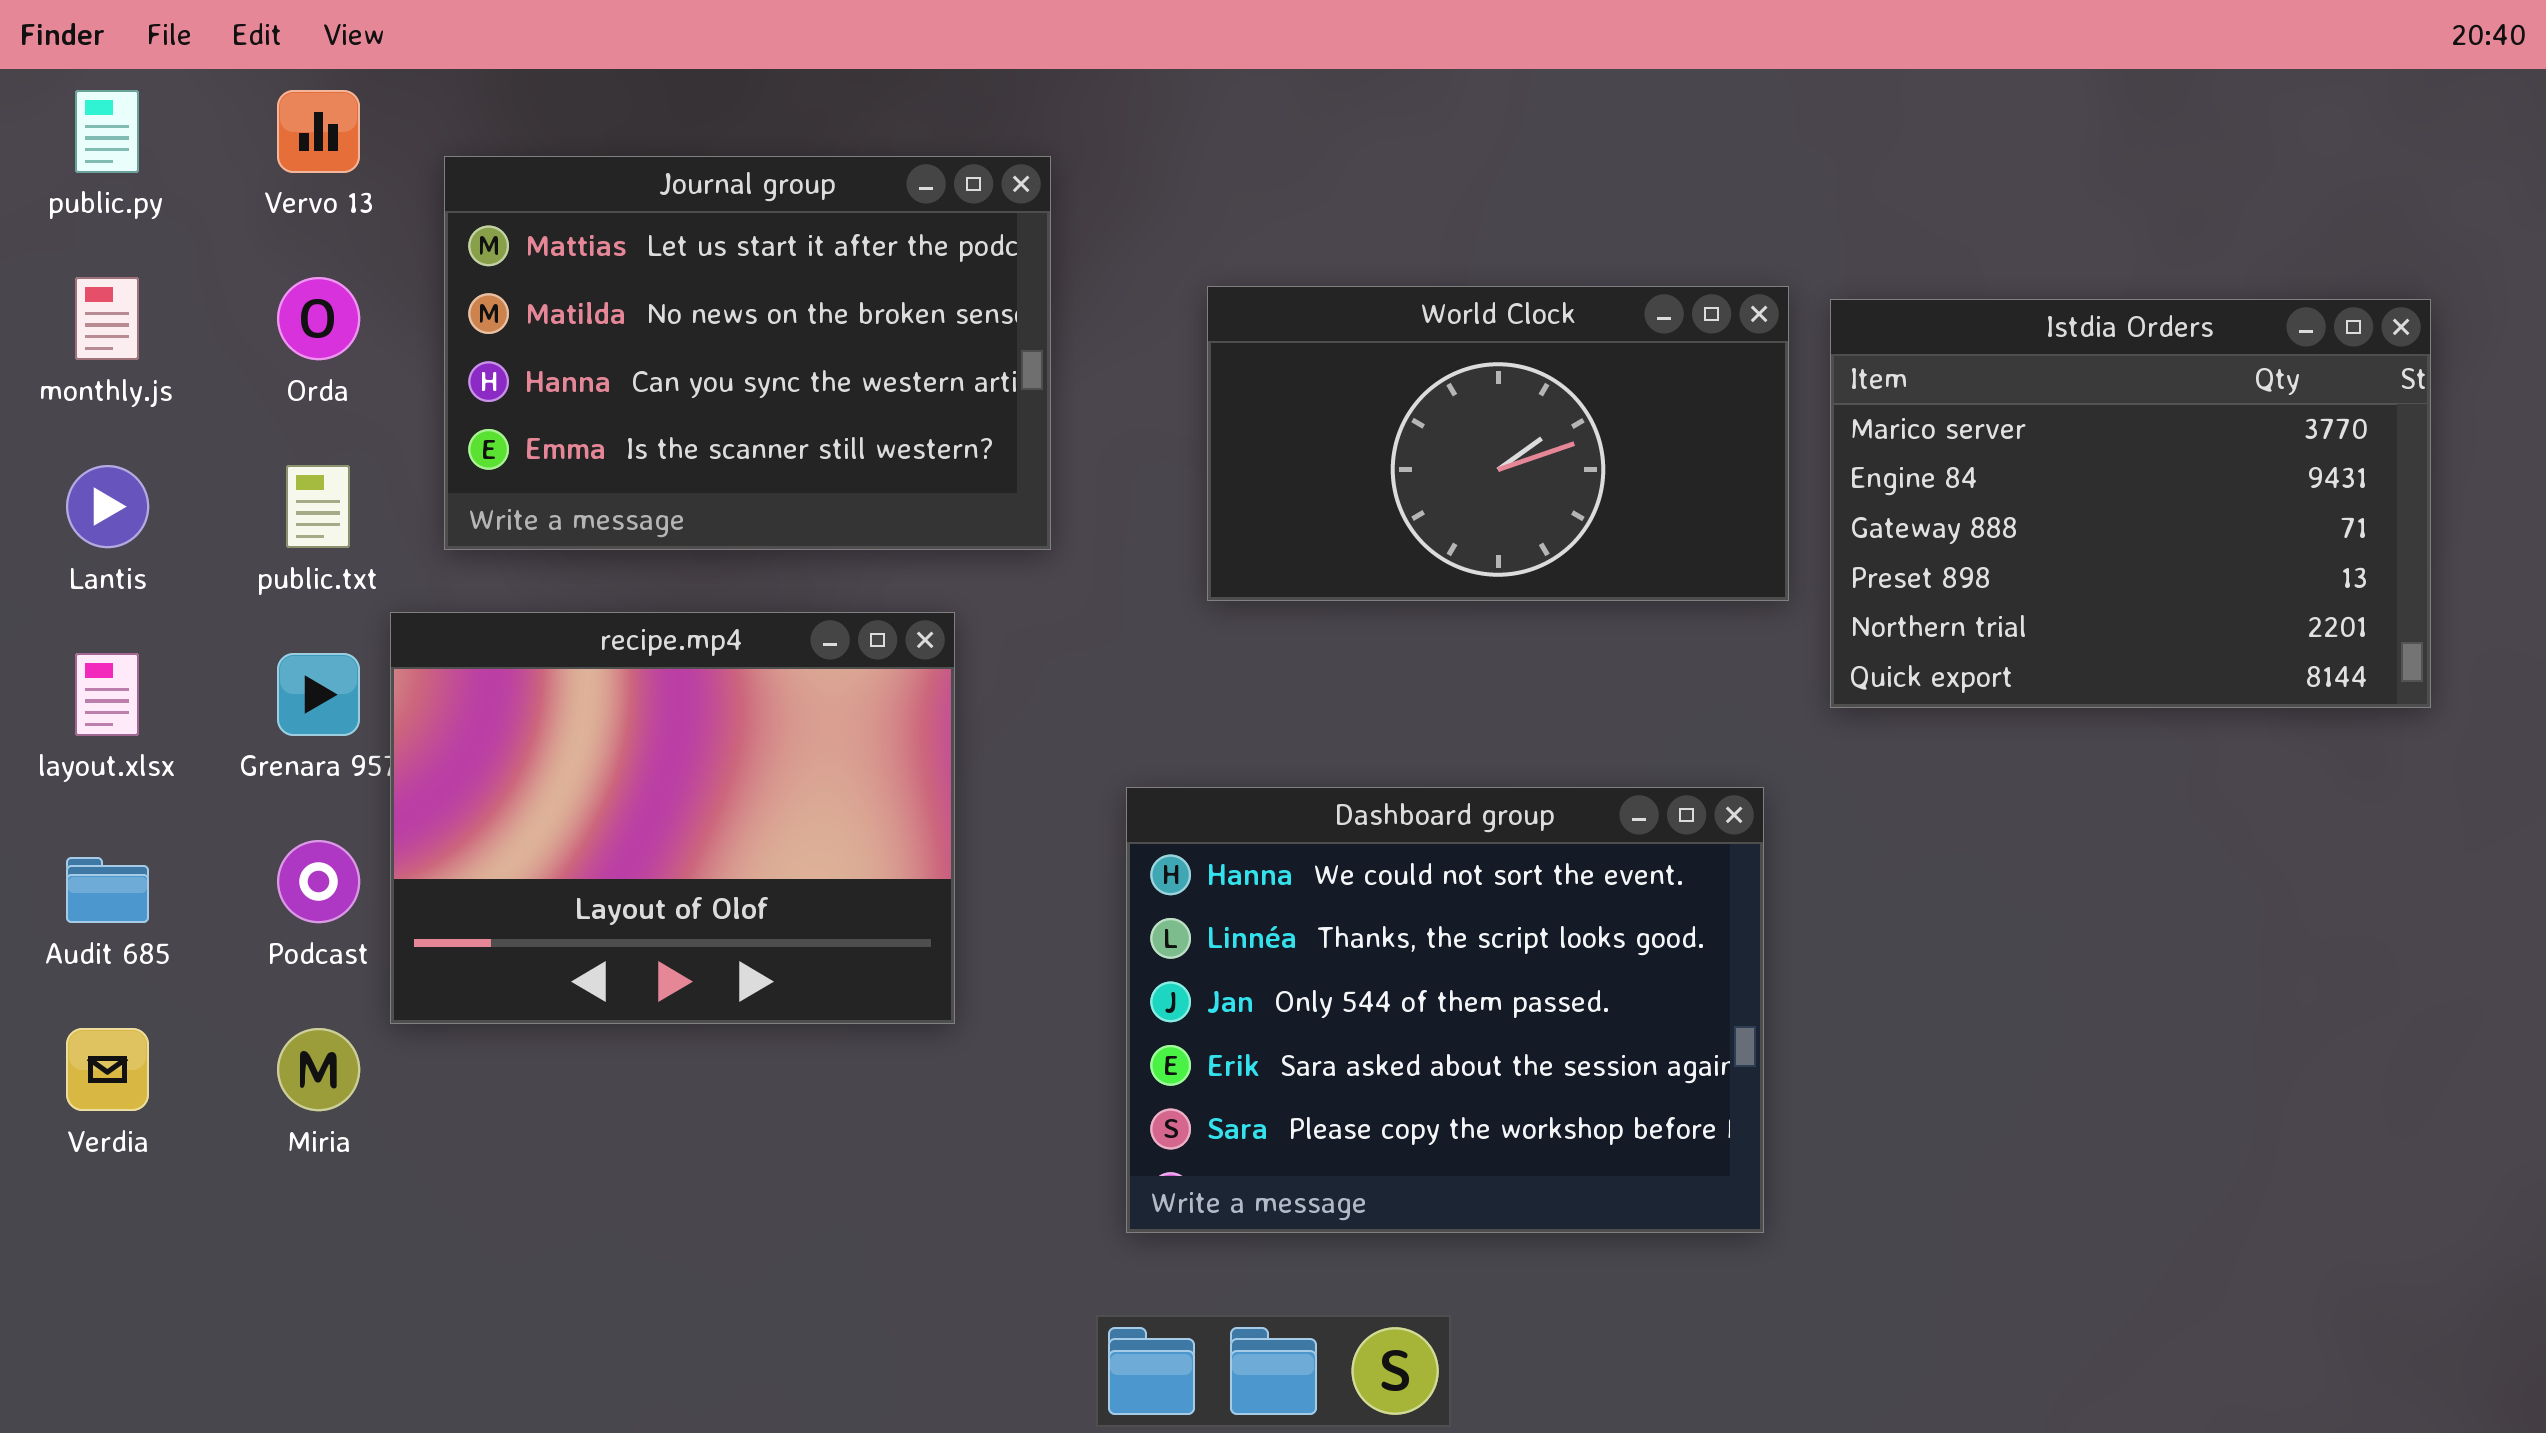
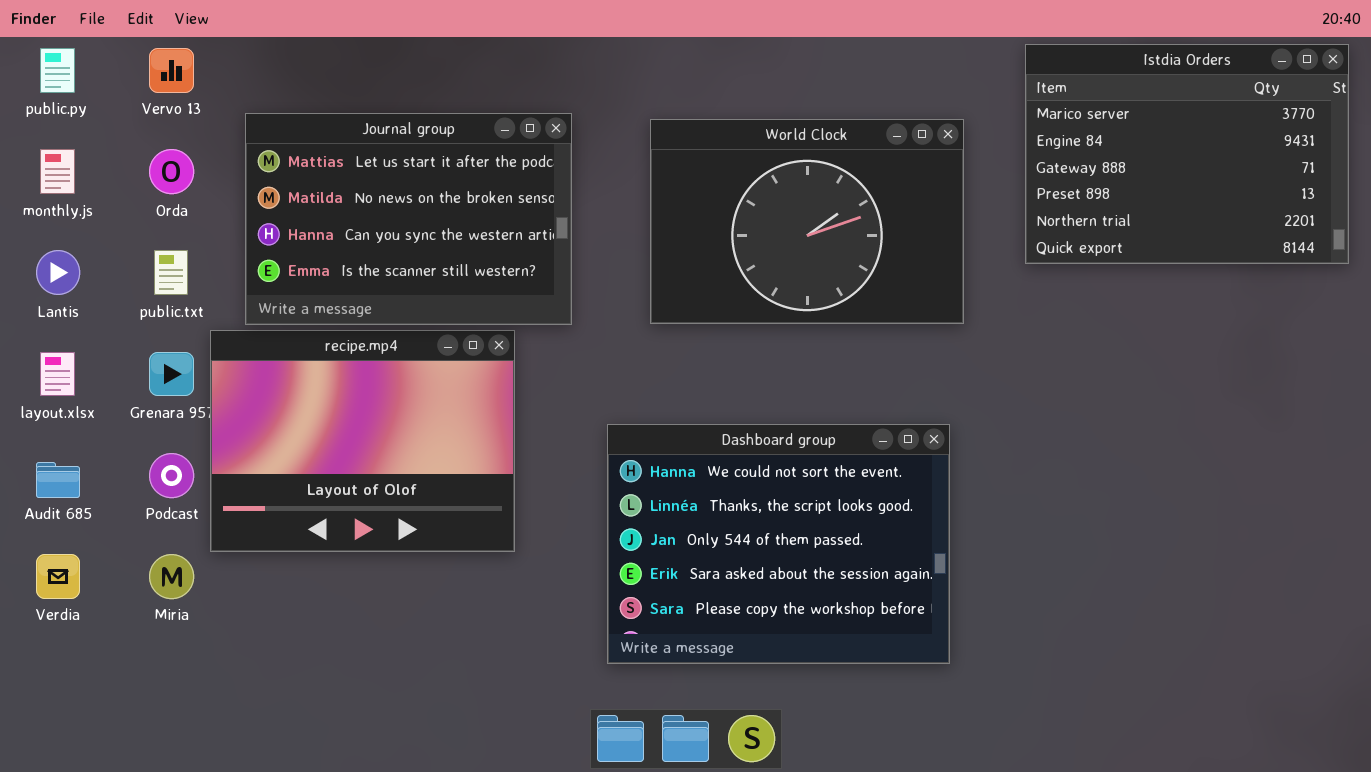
Journal group: [444,156,1051,550] -> [245,113,572,325], moved
World Clock: [1207,286,1789,601] -> [650,119,964,324], resized
Istdia Orders: [1830,299,2431,708] -> [1025,44,1349,264], moved

